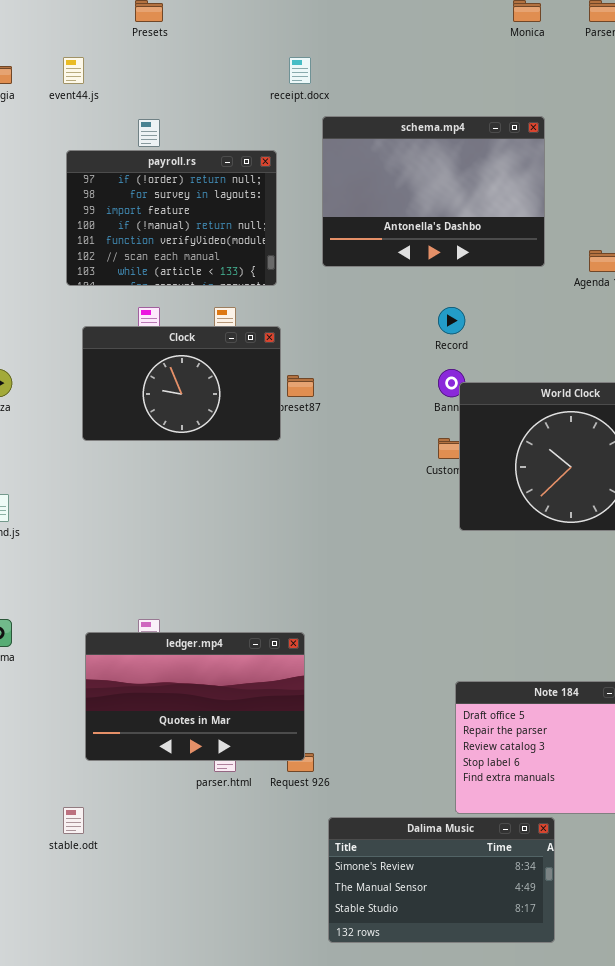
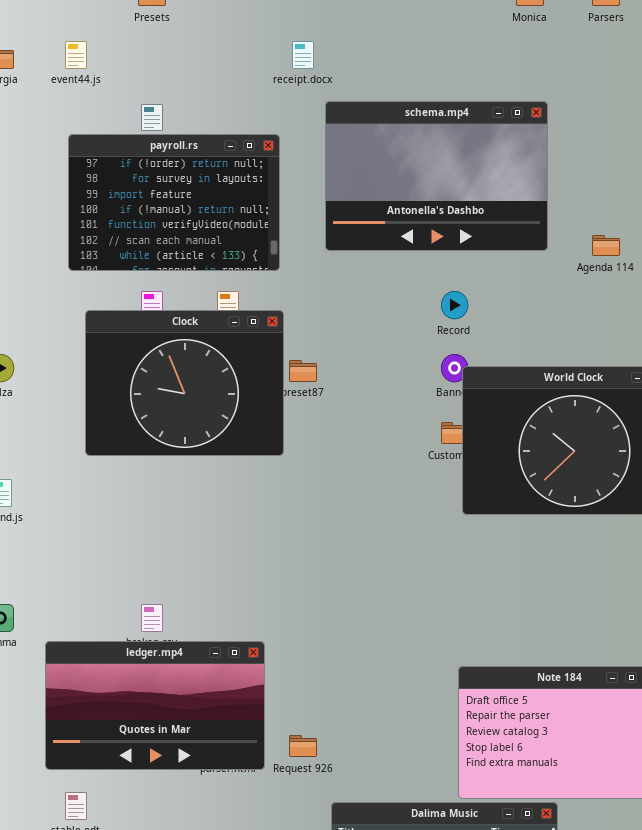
Clock: [82,326,281,441] -> [85,310,284,456], resized
ledger.mp4: [85,632,305,761] -> [45,641,265,770], moved

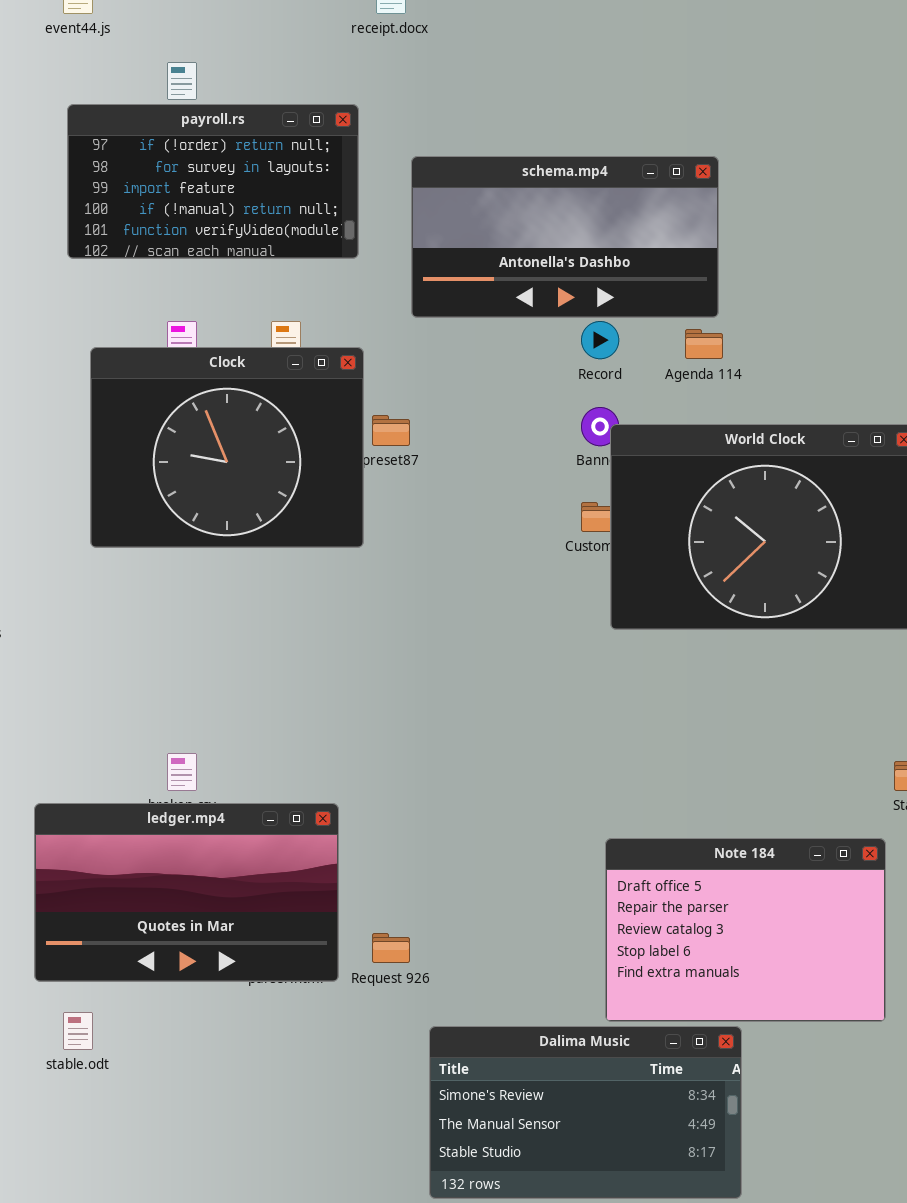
schema.mp4: [325,101,548,251] -> [411,156,719,318], moved, resized
payroll.rs: [68,134,280,271] -> [67,104,359,259], resized
Agenda 114: [592,235,620,256] -> [685,329,723,359], moved

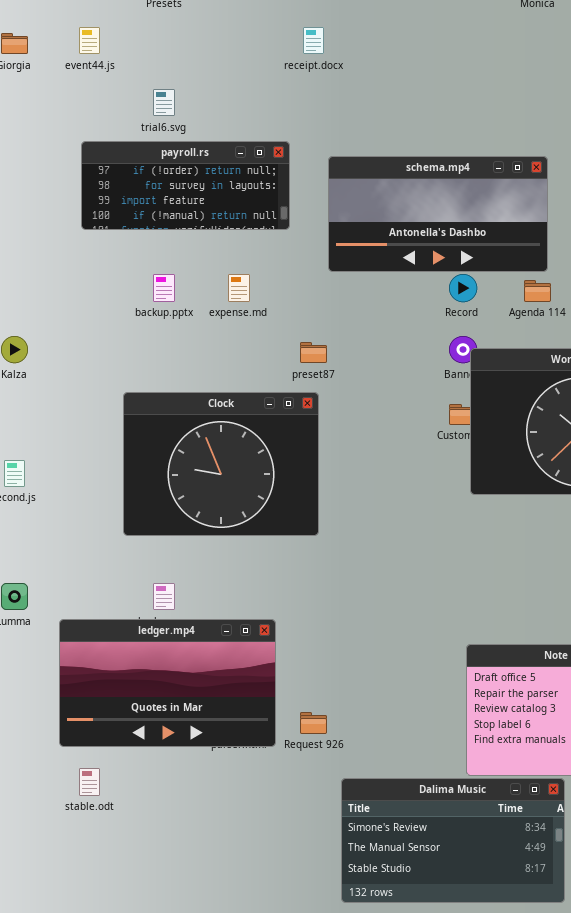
payroll.rs: [67,104,359,259] -> [81,141,290,230], resized
Clock: [90,347,364,548] -> [123,392,319,536], moved

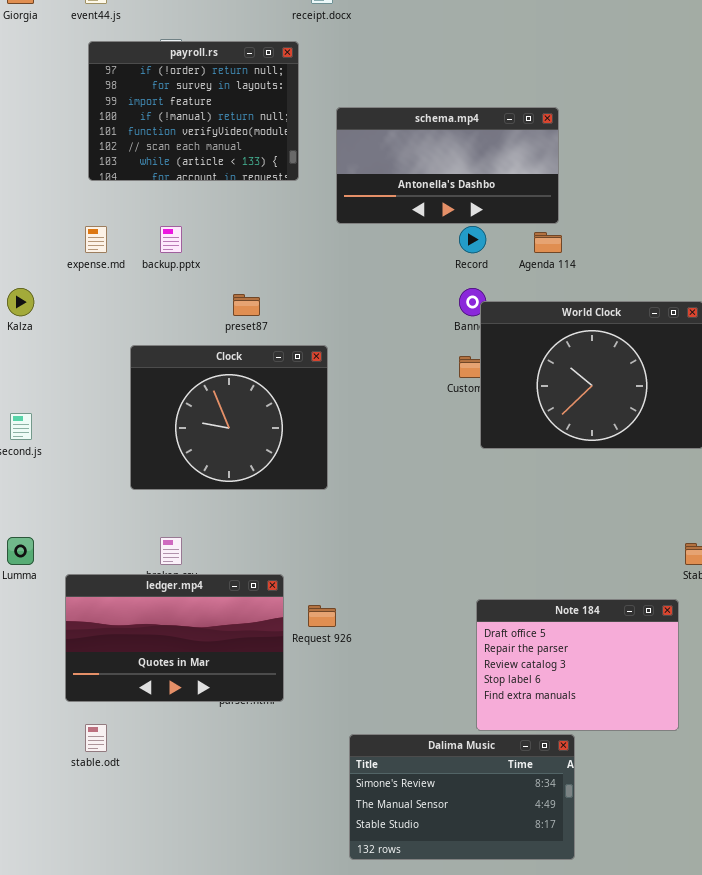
payroll.rs: [81,141,290,230] -> [88,41,299,181], resized
expense.md: [228,274,250,302] -> [85,226,107,253], moved
preset87: [300,342,327,363] -> [233,294,260,316], moved
Request 926: [300,712,327,734] -> [308,605,336,627], moved

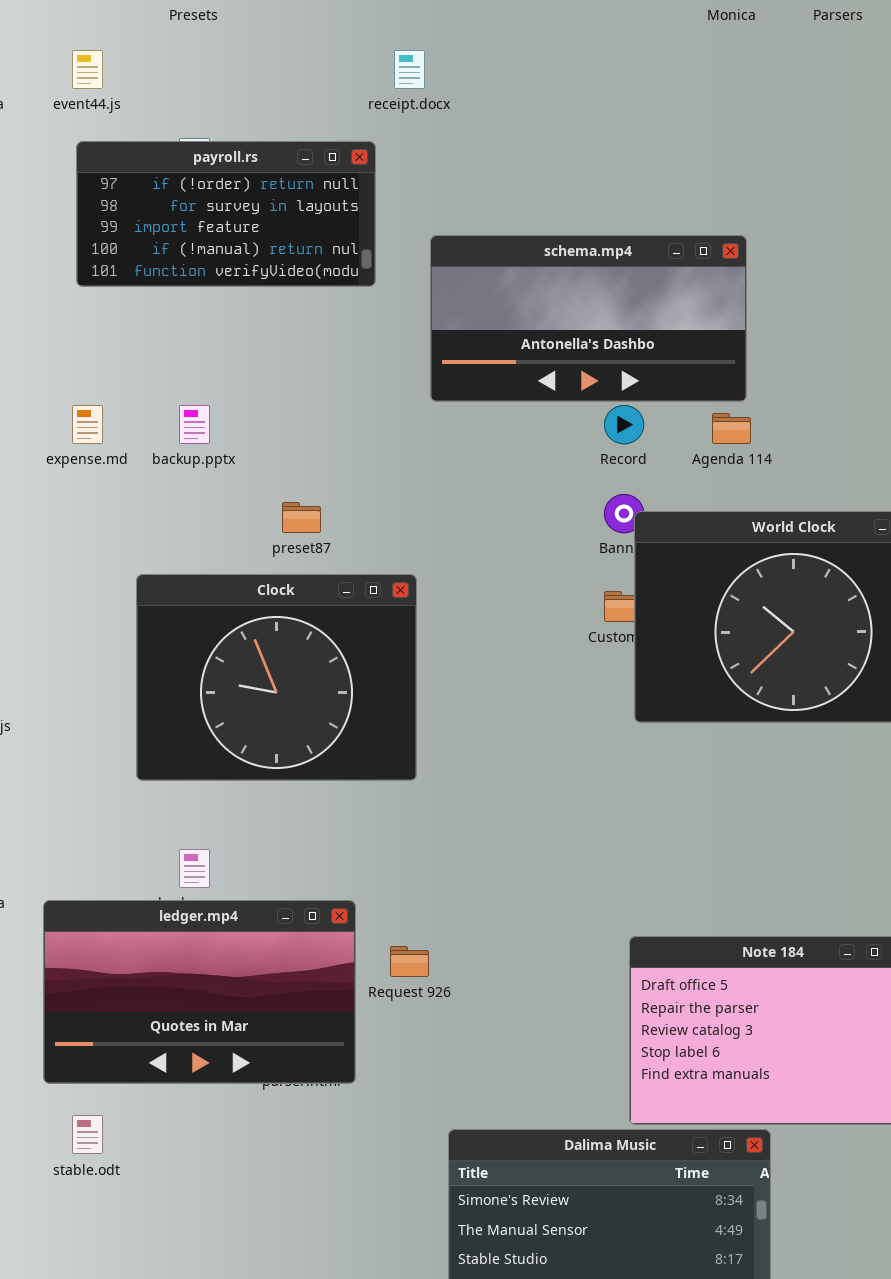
payroll.rs: [88,41,299,181] -> [76,141,376,287], resized

